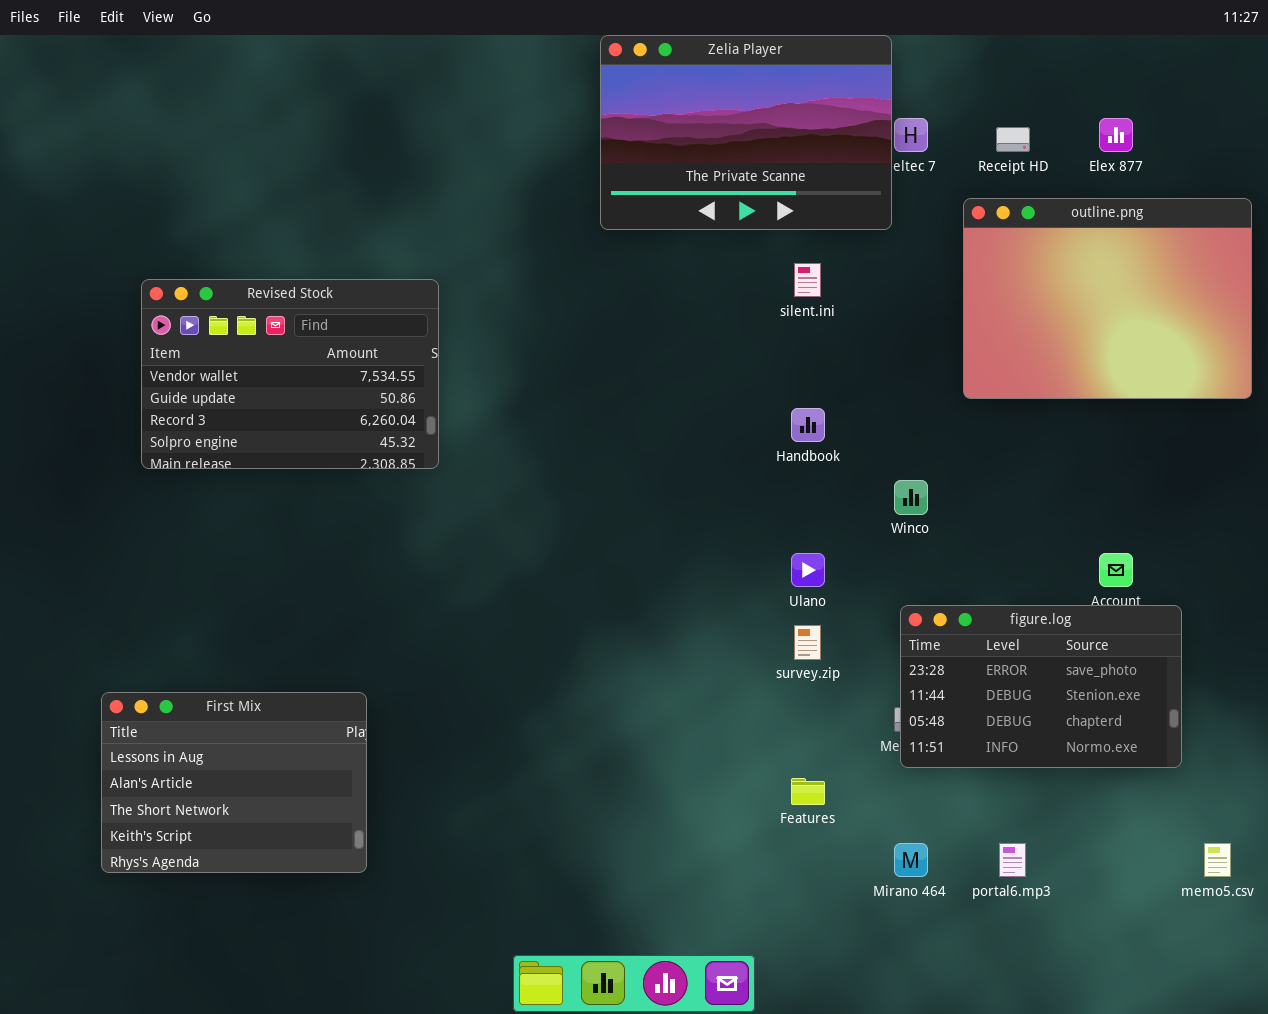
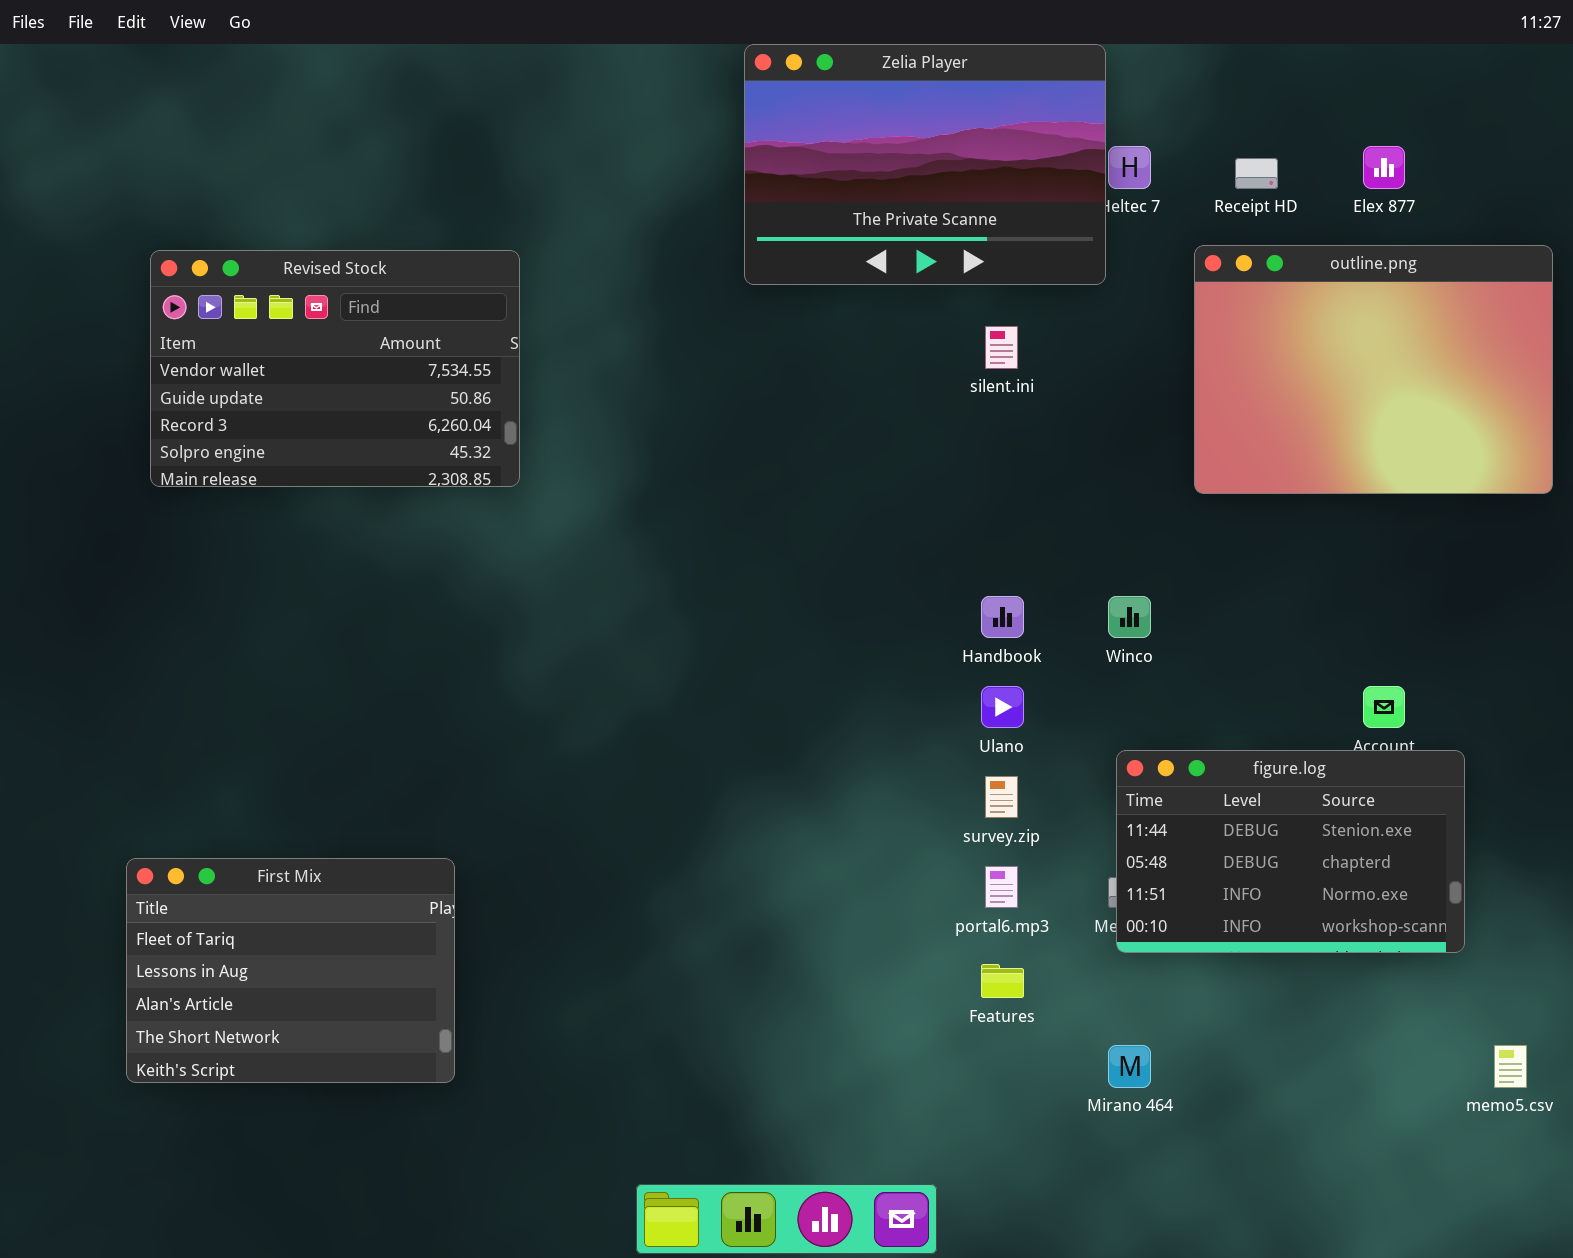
Revised Stock: [141,279,439,469] -> [150,250,520,487], moved
Handbook: [791,408,825,442] -> [981,596,1024,638], moved
figure.log: [900,605,1182,768] -> [1116,750,1465,953], scrolled down 1 row
First Mix: [101,692,367,873] -> [126,858,455,1083], scrolled up 1 row
portal6.mp3: [999,843,1026,877] -> [985,866,1018,908], moved

